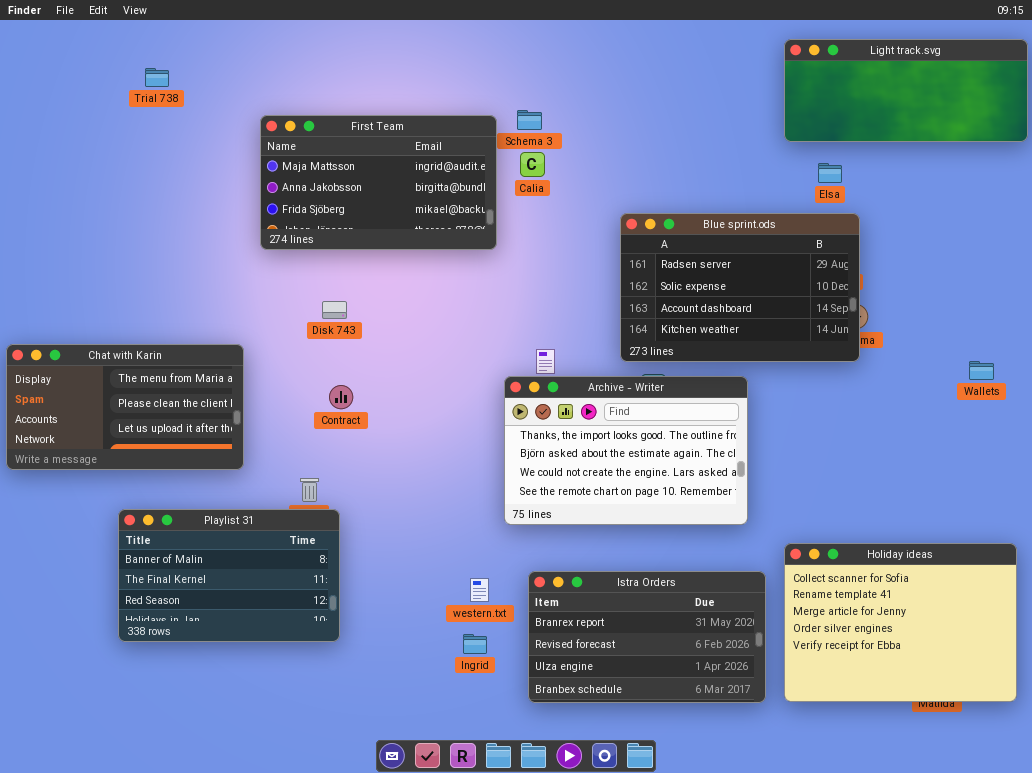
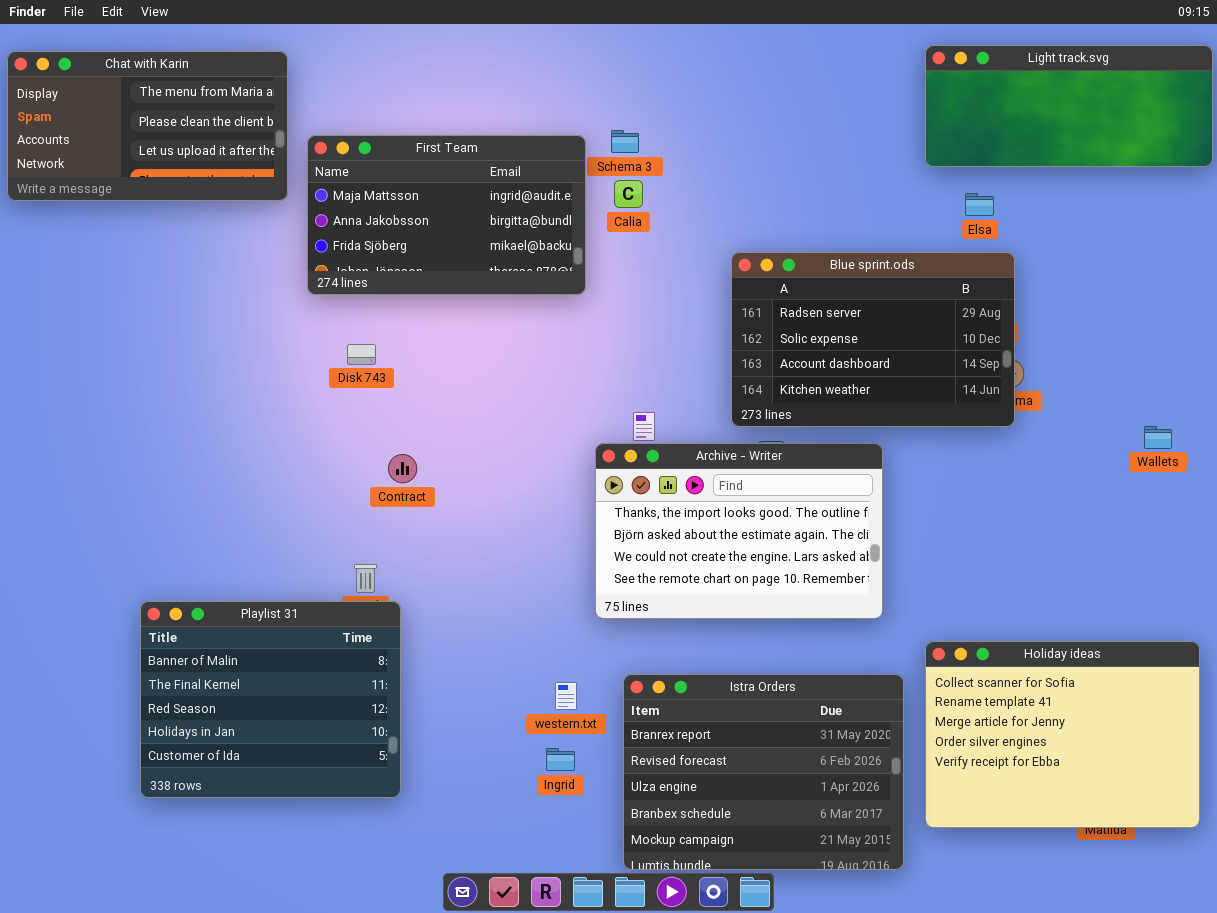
Disk 743: [322,301,347,319] -> [347,344,376,365], moved
Chat with Karin: [6,344,244,470] -> [7,51,288,201], moved
Playlist 31: [118,509,340,642] -> [140,601,401,798], resized
Istra Orders: [528,571,766,703] -> [623,674,904,870], resized

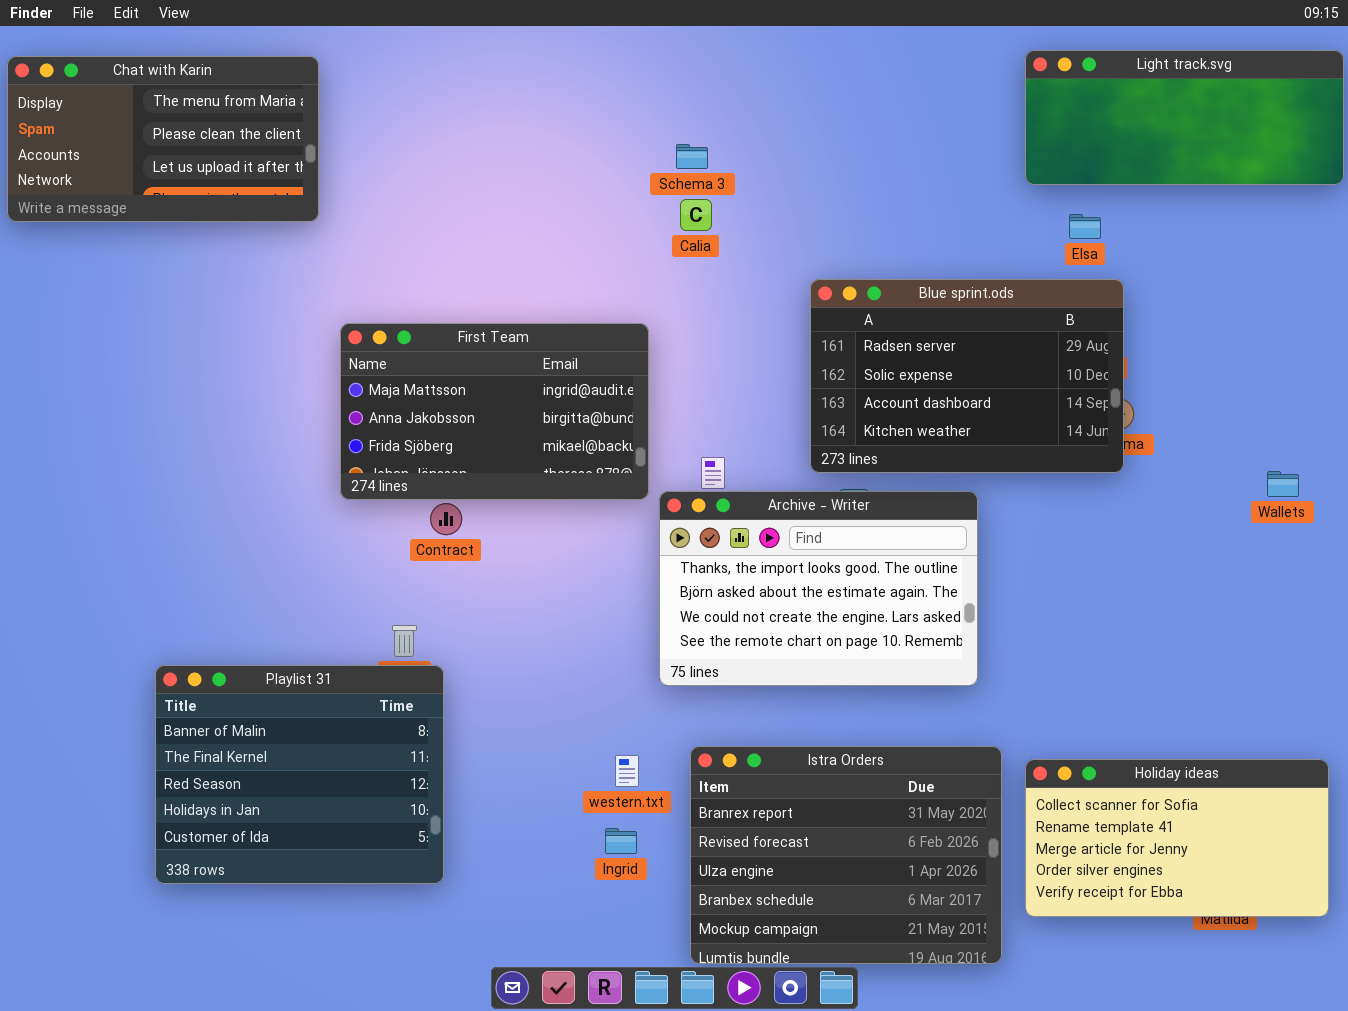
First Team: [307,135,586,295] -> [340,323,649,500], moved
Holiday ideas: [925,641,1200,828] -> [1025,759,1329,917], resized

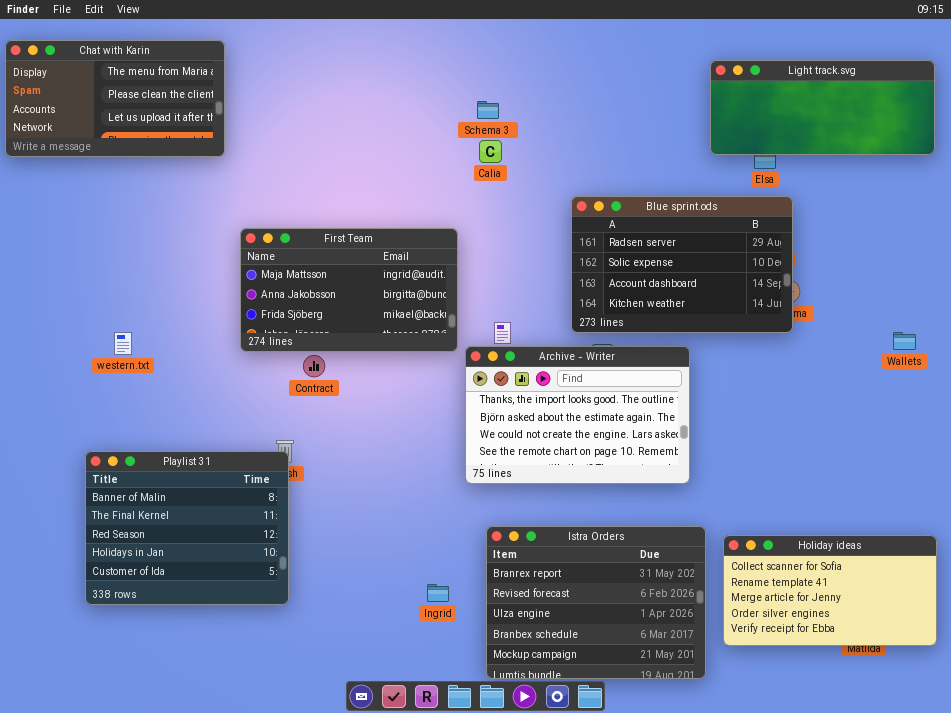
Light track.svg: [1025,50,1344,185] -> [710,60,935,155], moved
Playlist 31: [155,665,444,884] -> [85,451,289,605], moved
western.txt: [615,755,639,787] -> [114,332,132,355], moved

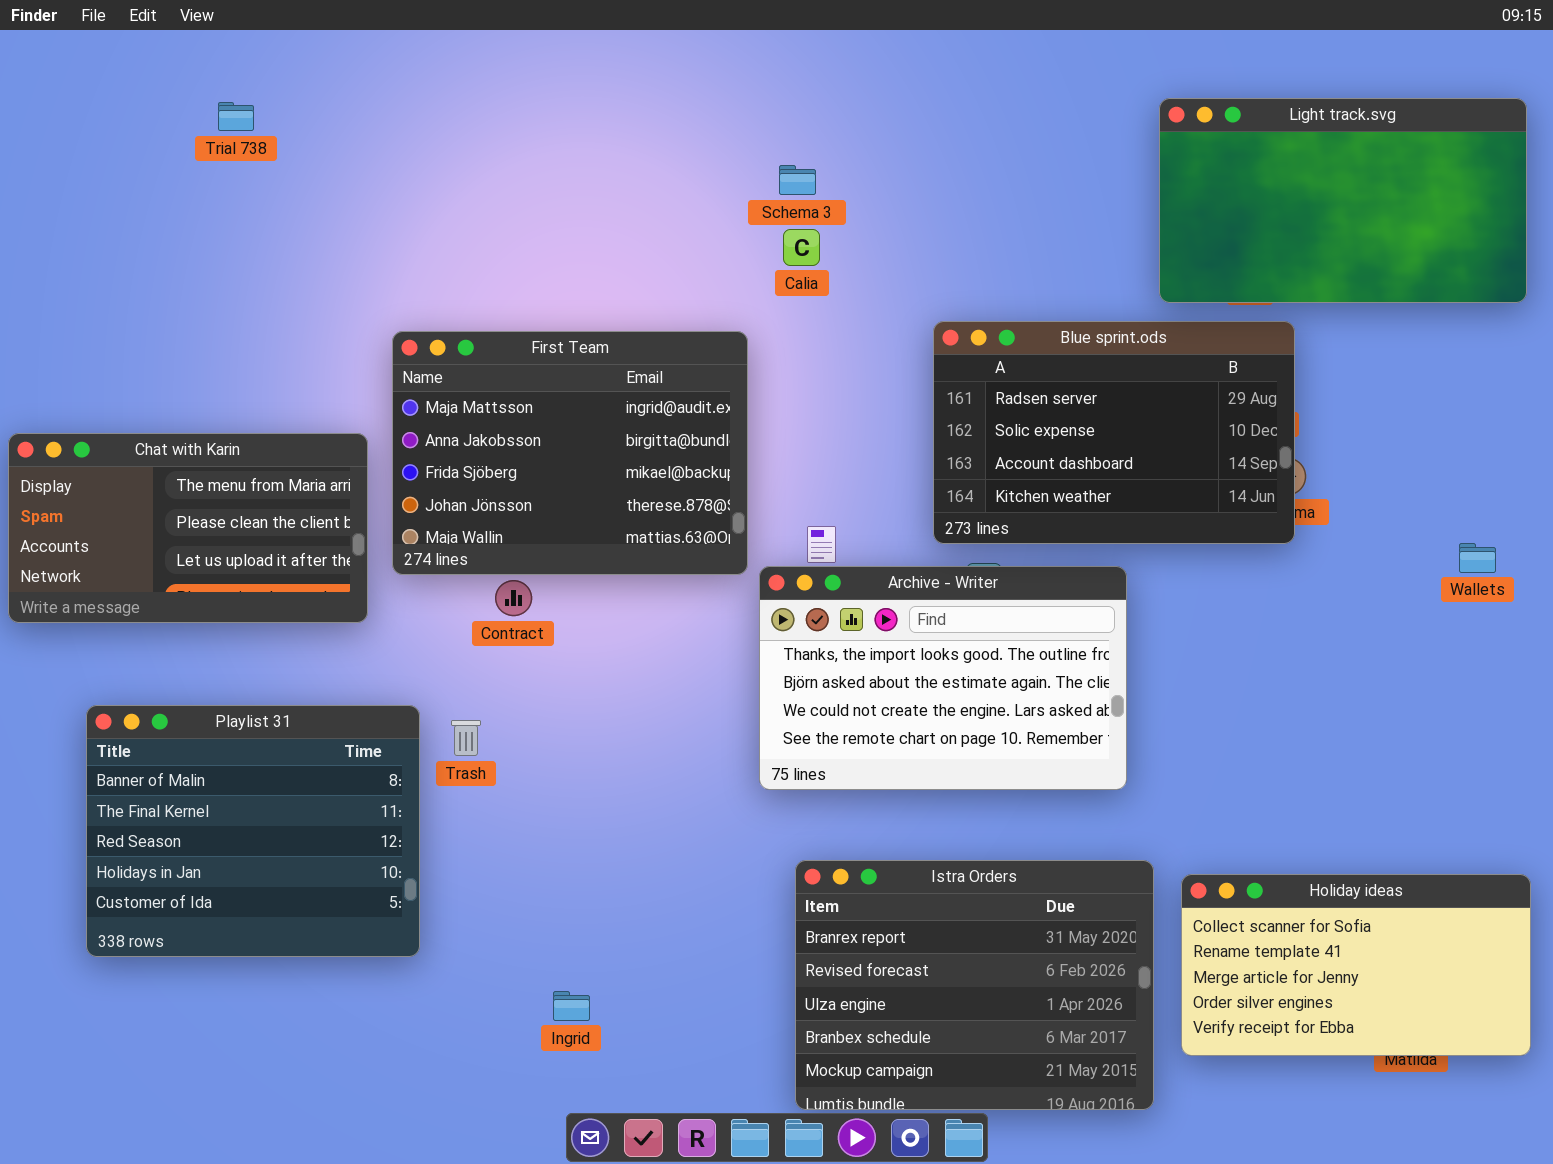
Chat with Karin: [5,40,225,157] -> [8,433,368,623], moved
Light track.svg: [710,60,935,155] -> [1159,98,1527,303], resized
First Team: [240,228,458,352] -> [392,331,748,575], resized
Playlist 31: [85,451,289,605] -> [86,705,420,957], moved
Ingrid: [427,584,449,602] -> [553,991,590,1021], moved

